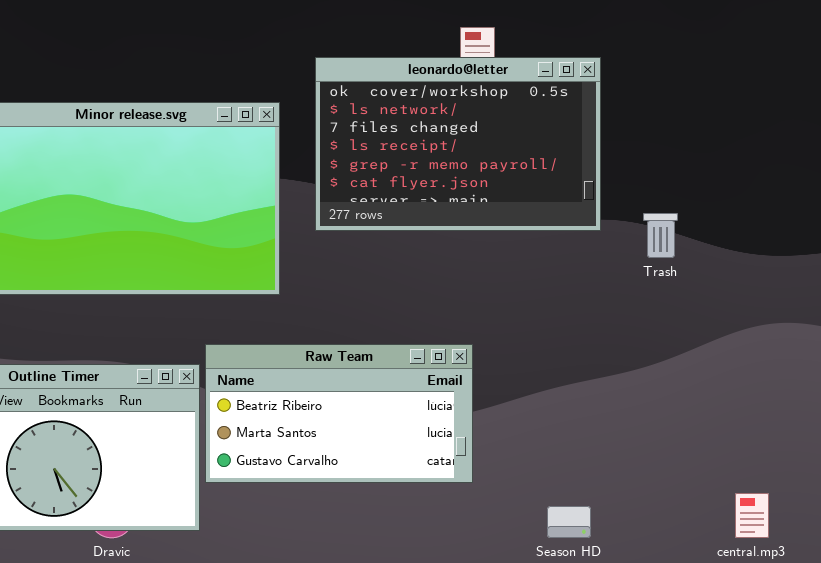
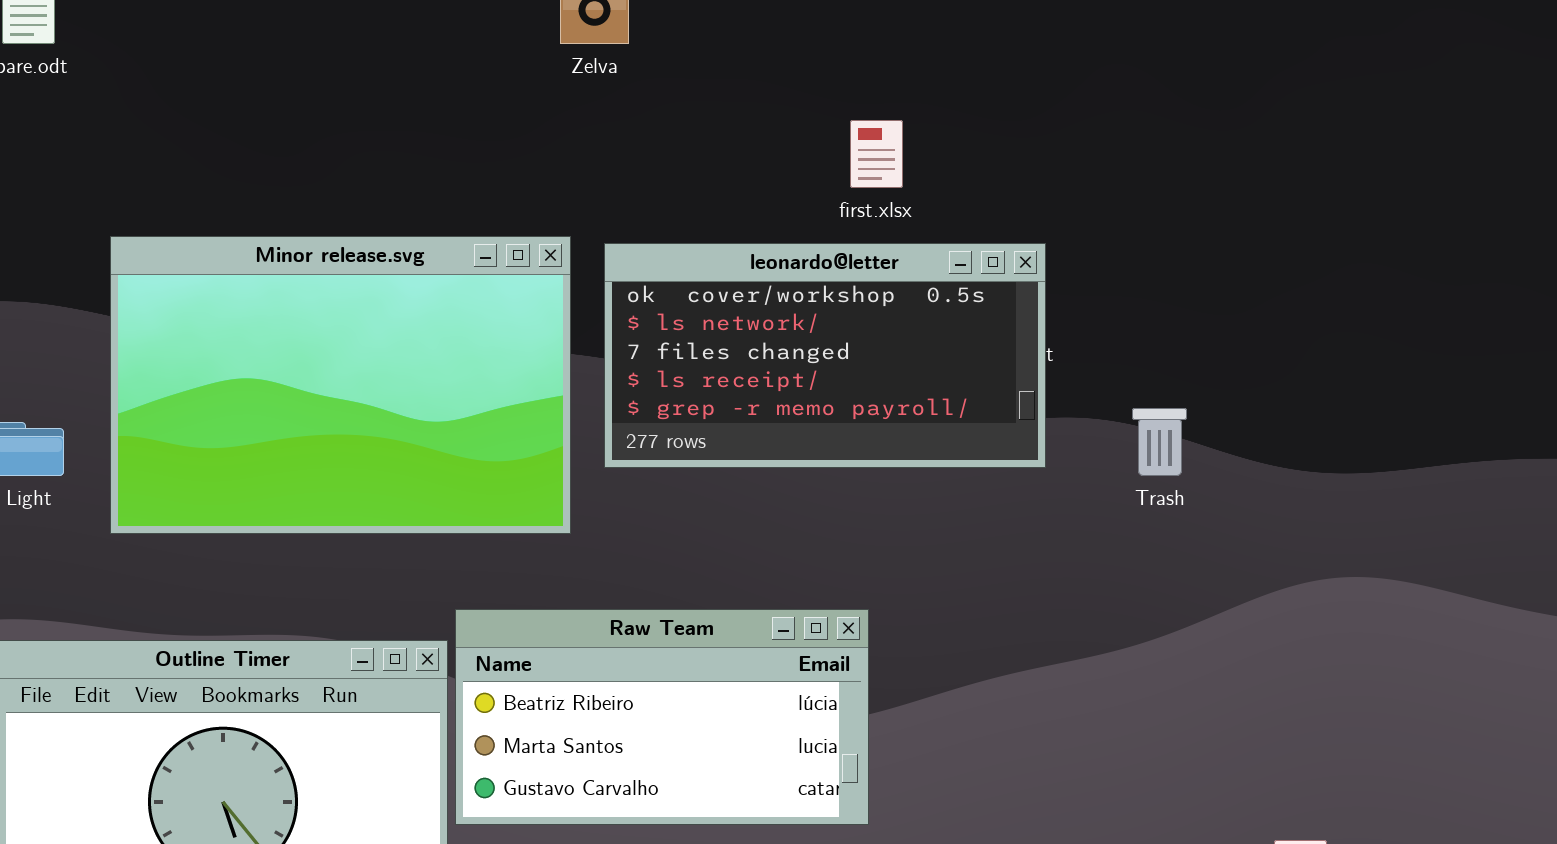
leonardo@letter: [315,57,601,231] -> [604,243,1046,468], moved, resized

